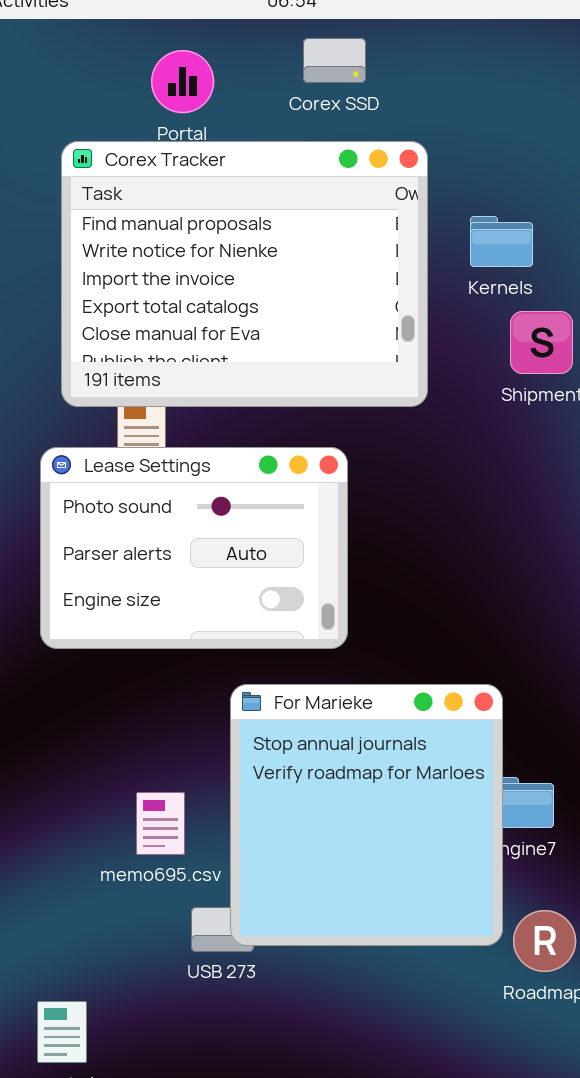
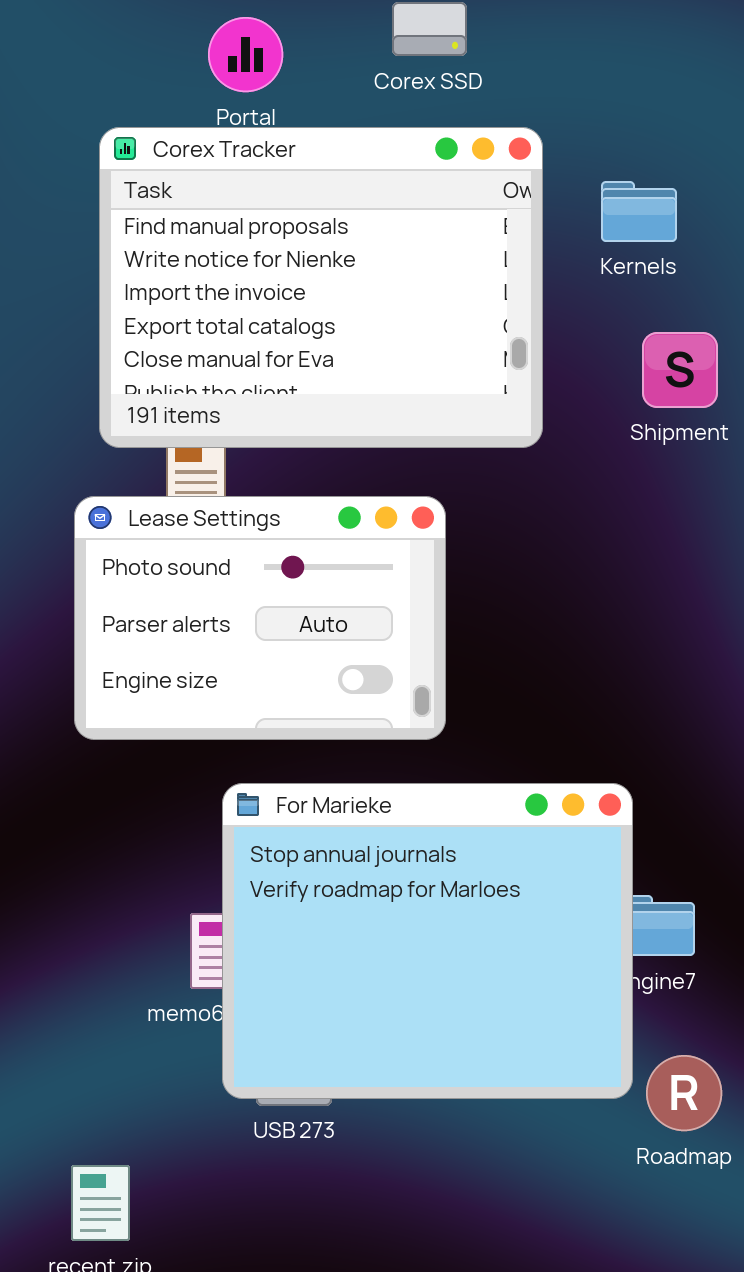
Kernels: [470,216,533,267] -> [601,181,677,242], moved
For Marieke: [230,684,503,946] -> [222,783,633,1099], resized

